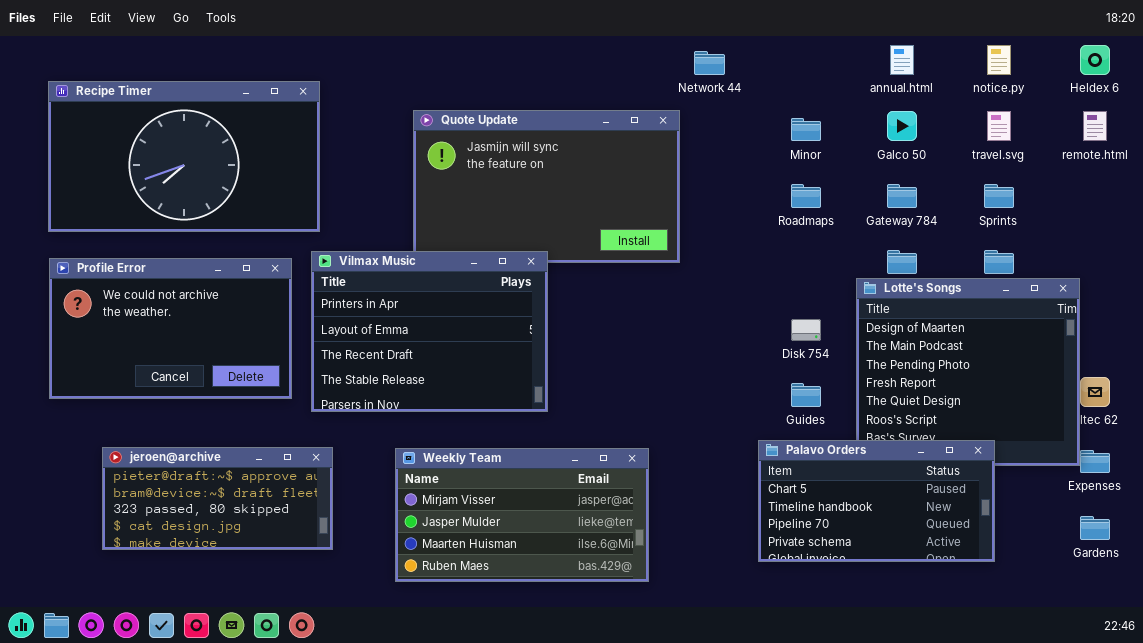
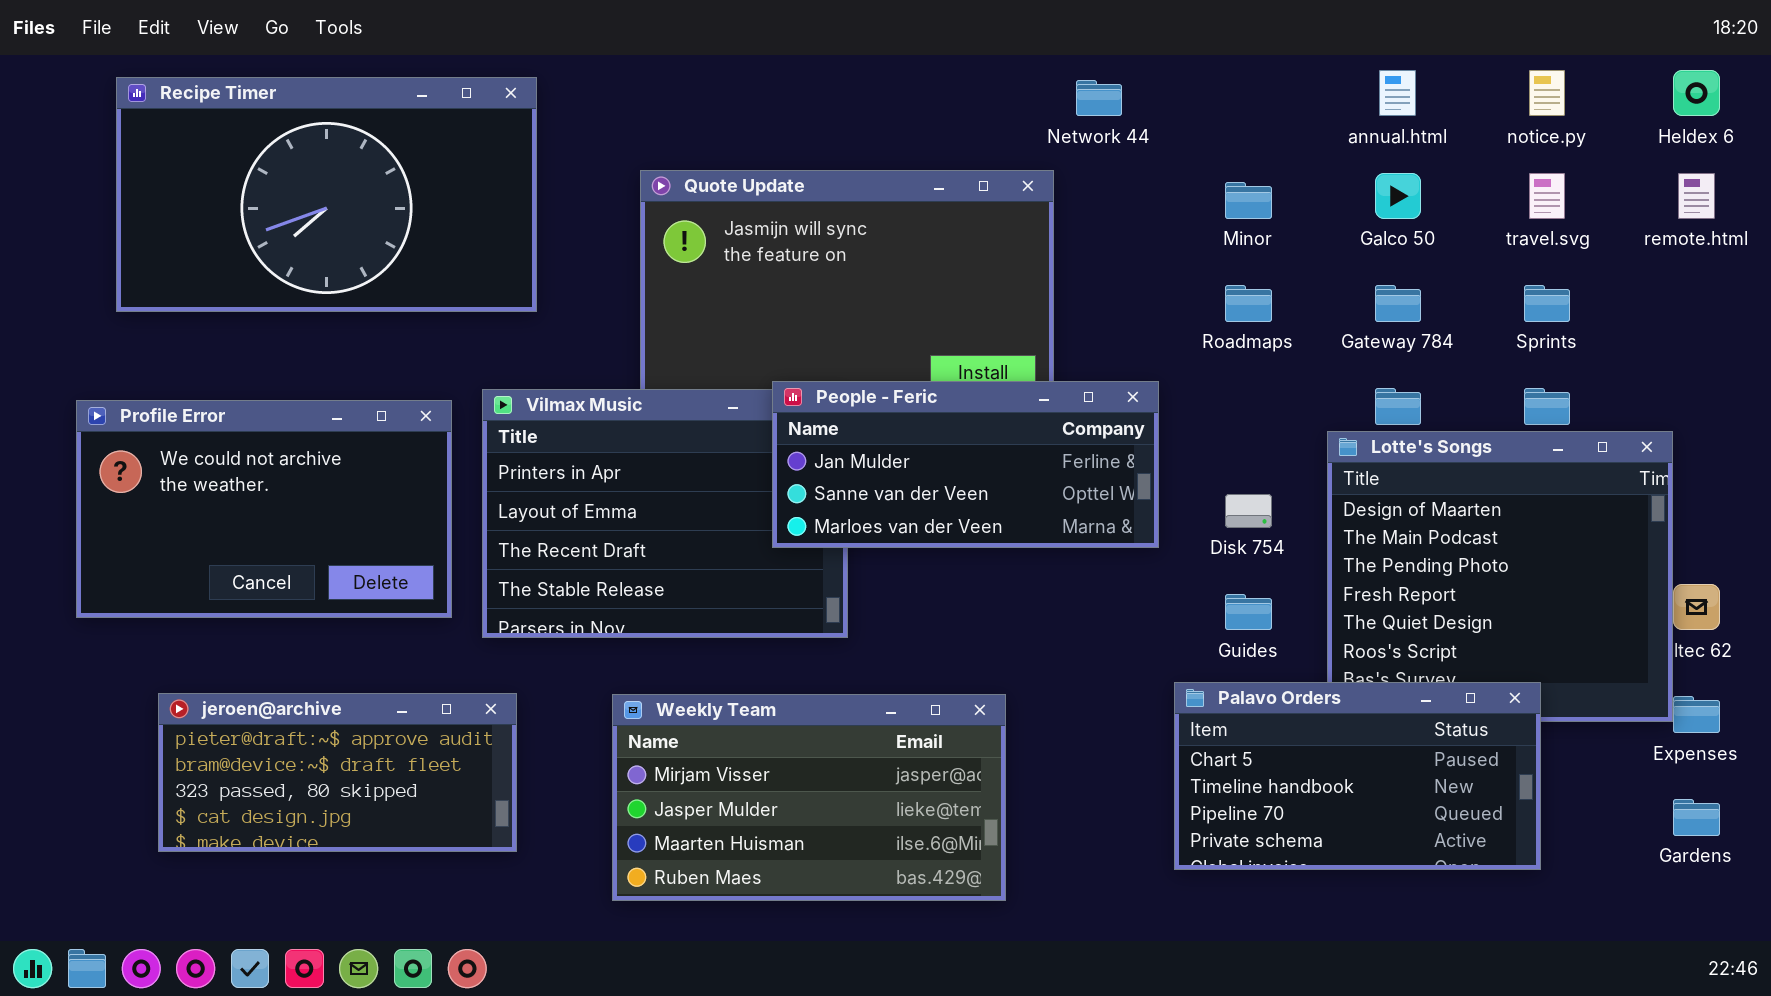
Recipe Timer: [48,81,320,232] -> [116,77,537,312], moved
People - Feric: none -> [772,381,1159,548], opened

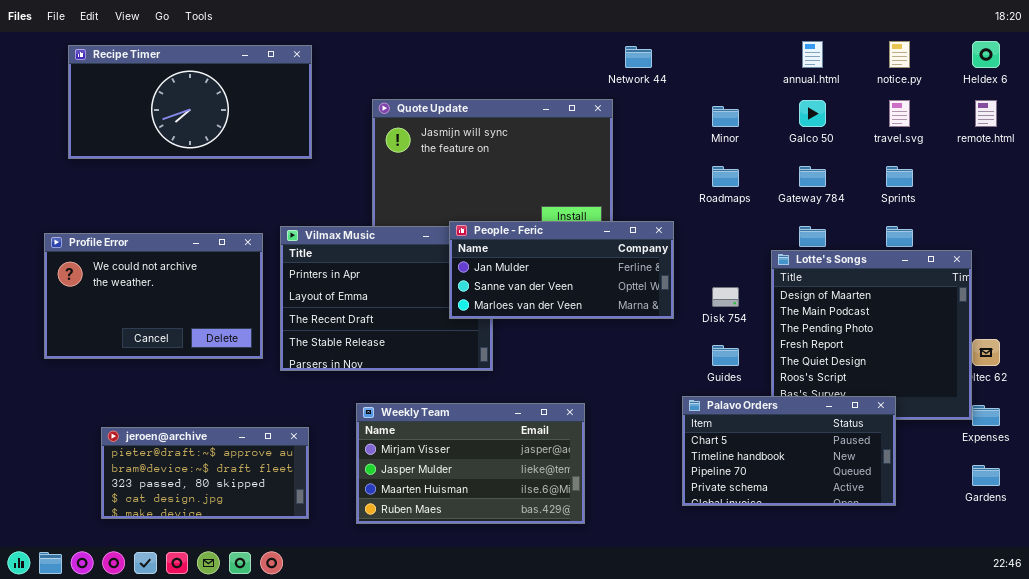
Recipe Timer: [116,77,537,312] -> [68,45,312,159], resized
jeroen@archive: [158,693,517,852] -> [101,427,309,519], moved

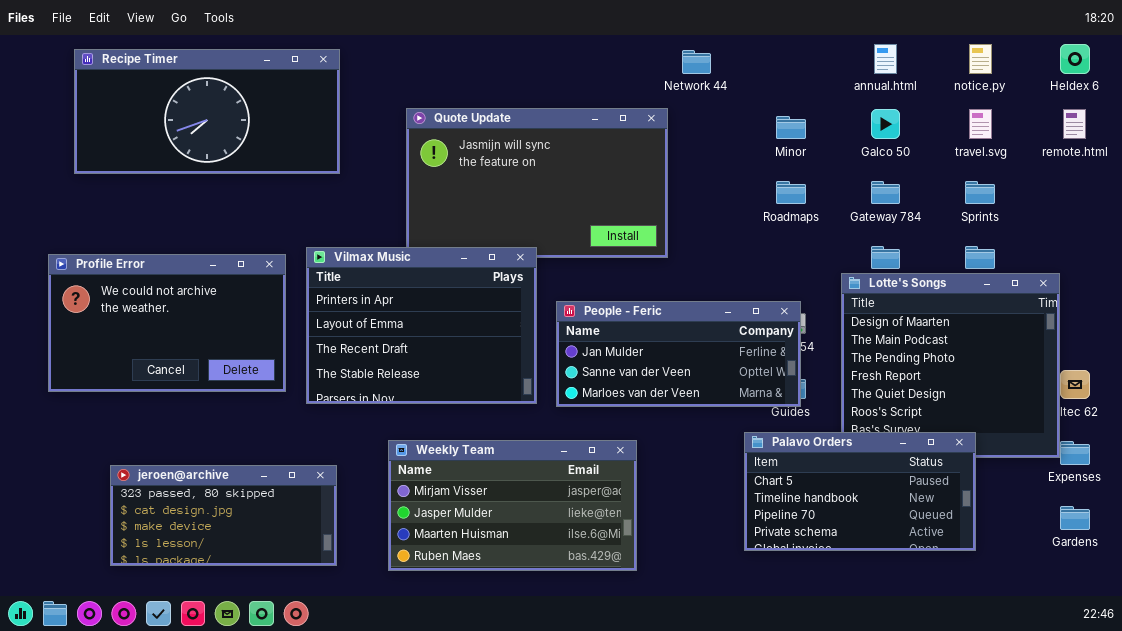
People - Feric: [449,221,674,319] -> [556,301,801,407], moved
jeroen@archive: [101,427,309,519] -> [110,465,337,566], scrolled down 2 rows

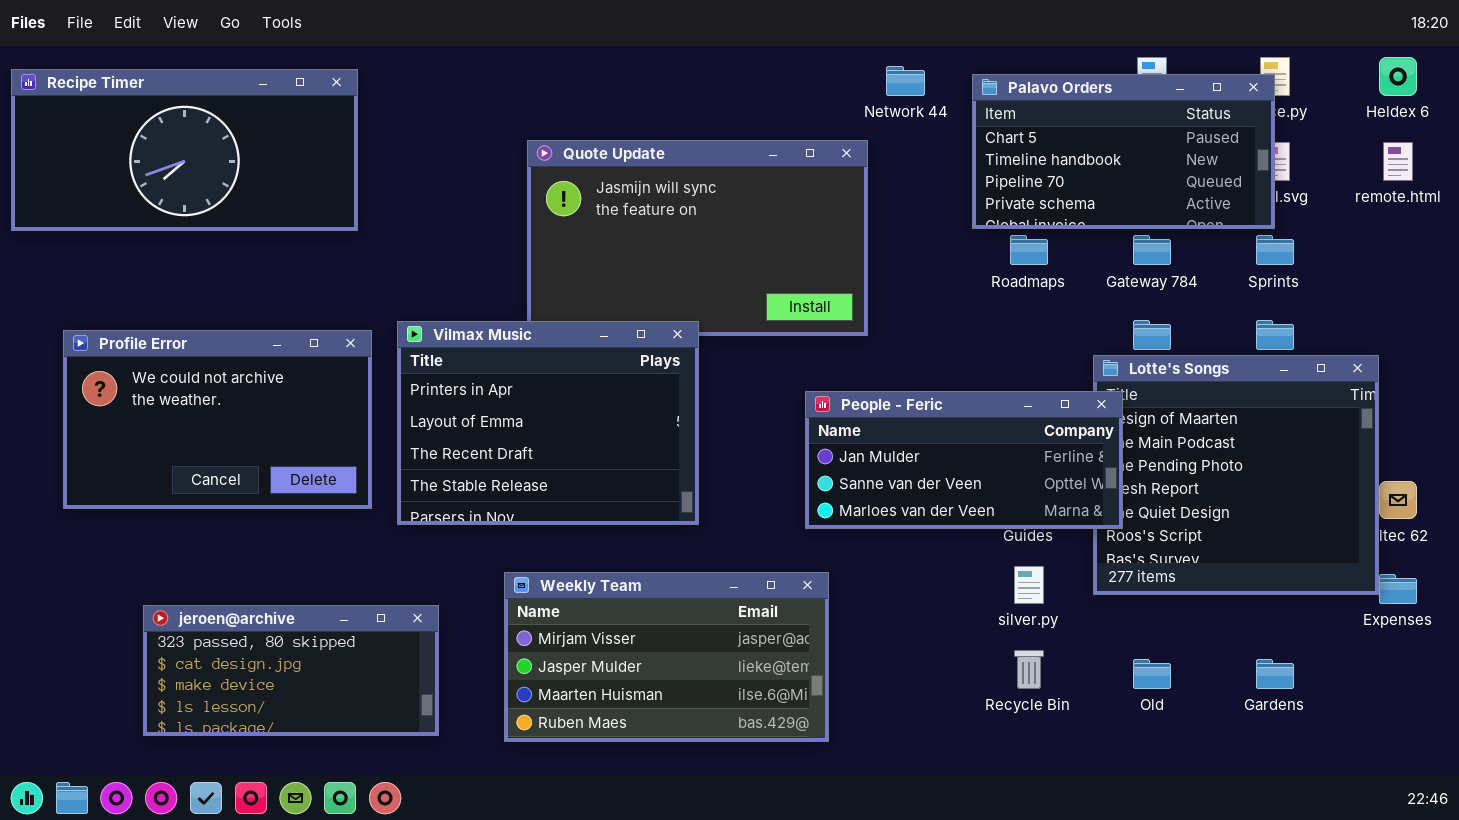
Recipe Timer: [74,49,340,174] -> [11,69,358,231], moved
People - Feric: [556,301,801,407] -> [805,391,1123,529], moved
Palavo Orders: [744,432,976,551] -> [972,74,1275,229], moved
Gardens: [1060,506,1090,530] -> [1256,659,1294,689], moved

